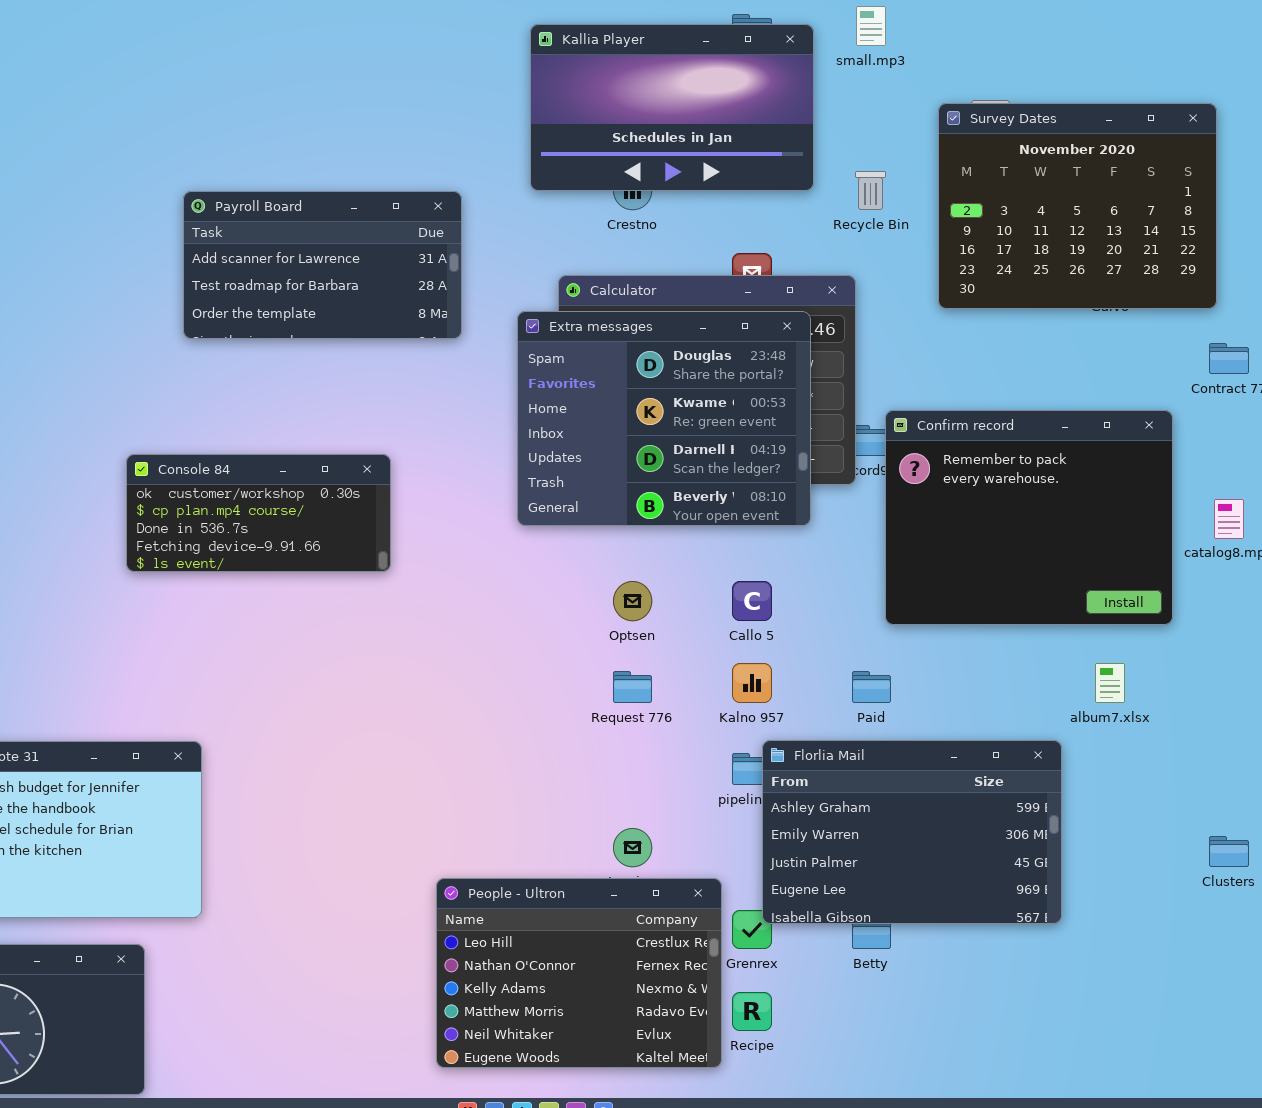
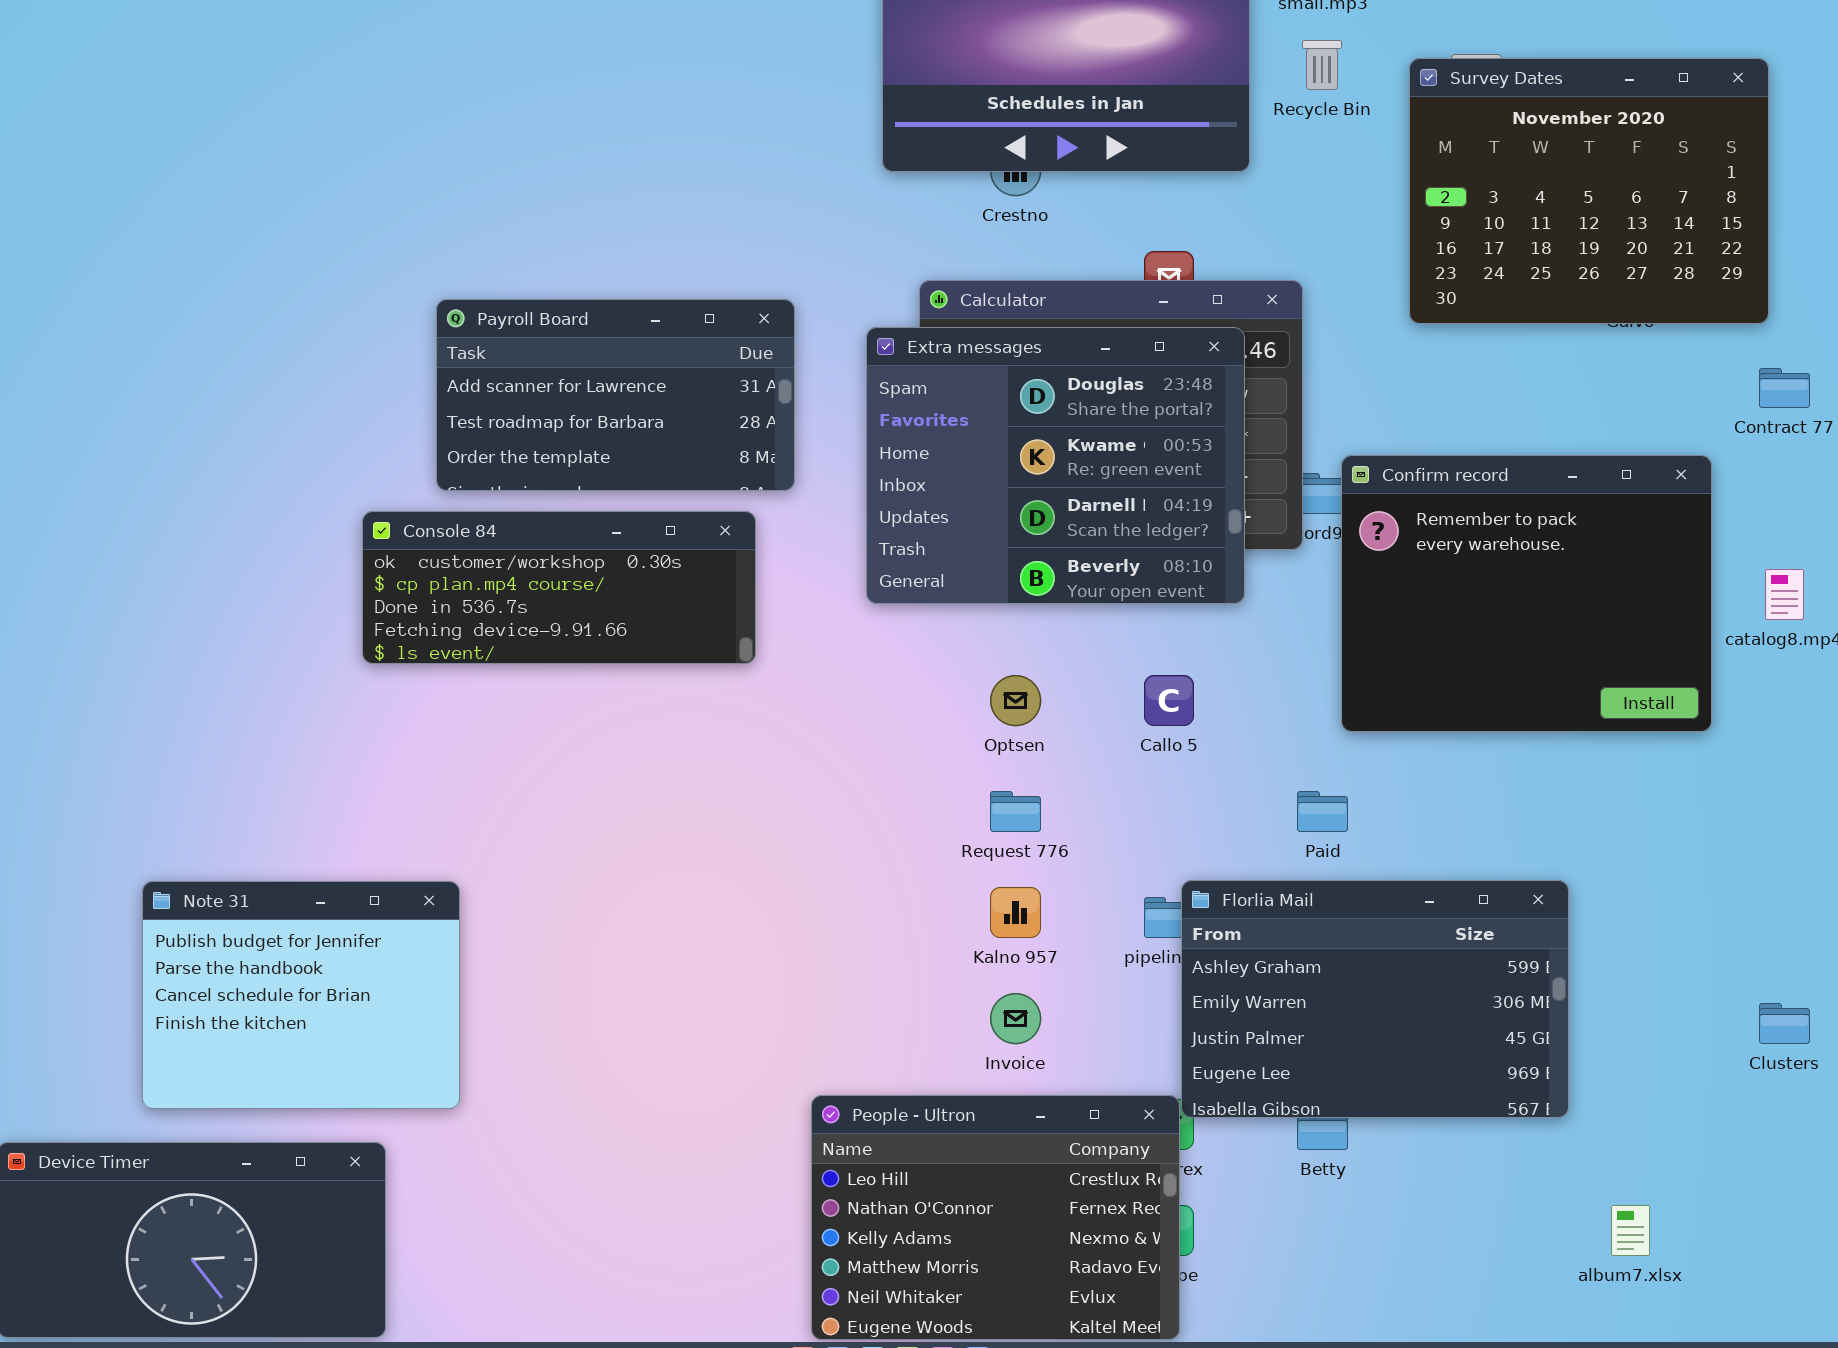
Recycle Bin: [855,171,886,210] -> [1302,40,1342,90], moved
Payroll Board: [183,191,462,339] -> [436,299,795,491], moved
Console 84: [126,454,391,572] -> [362,511,756,664], resized
Kalno 957: [732,663,772,703] -> [990,887,1041,938], moved
album7.xlsx: [1095,663,1125,703] -> [1611,1205,1650,1256], moved
People - Ultron: [436,878,722,1068] -> [811,1095,1180,1340], moved

